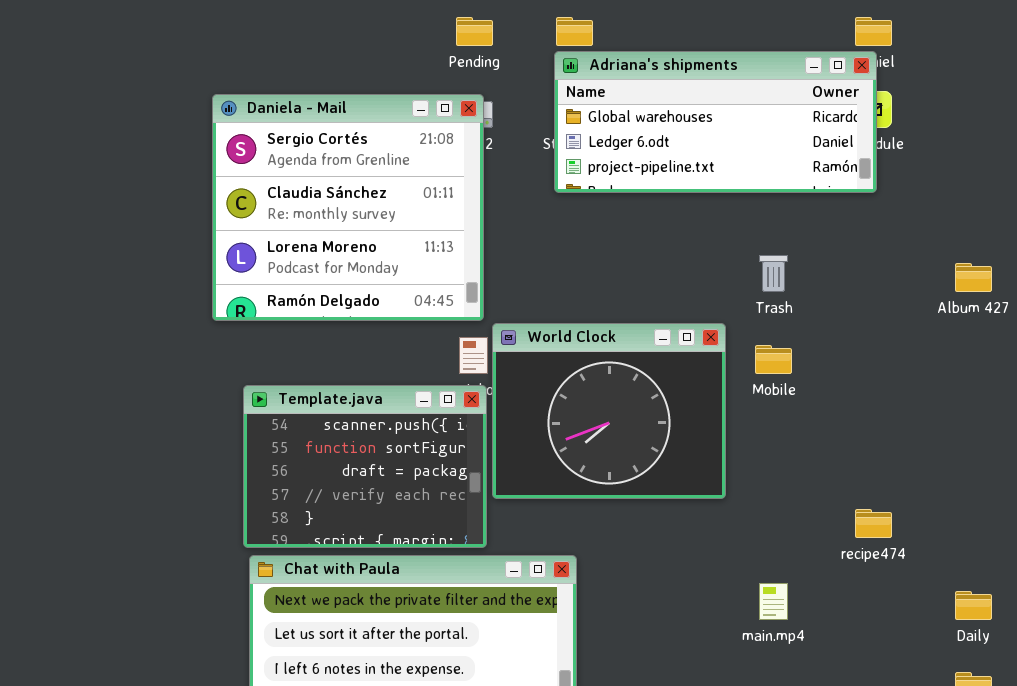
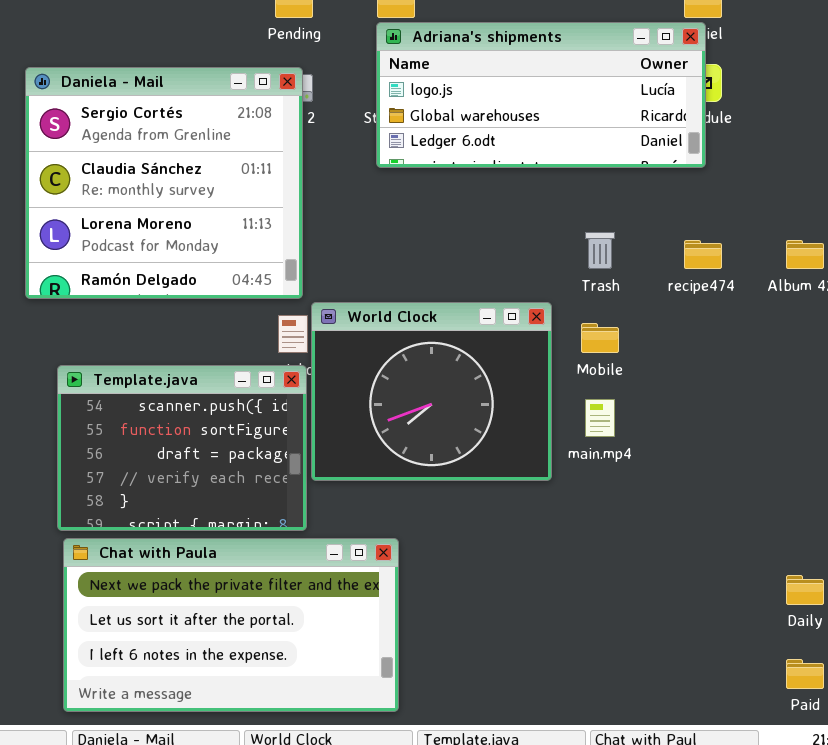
Adriana's shipments: [554,51,877,193] -> [376,22,706,168], scrolled up 1 row
recipe474: [855,509,892,538] -> [684,240,722,269], moved
main.mp4: [759,583,788,620] -> [585,399,615,437], moved

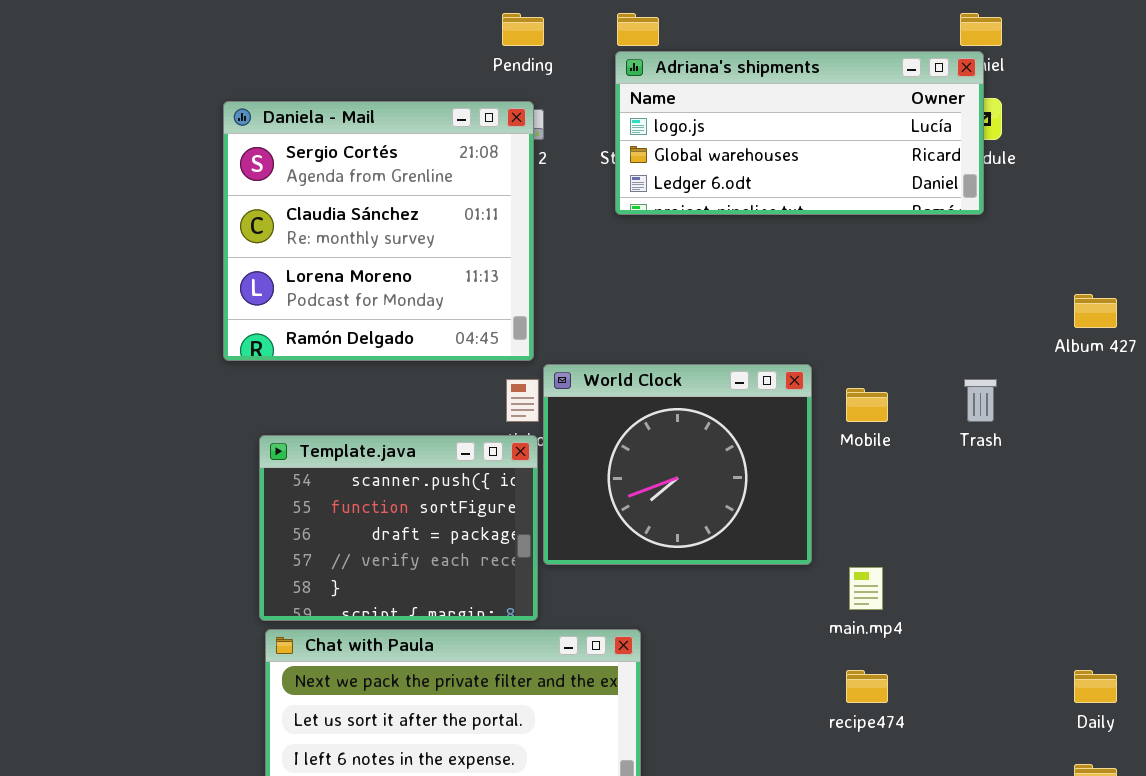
Trash: [585,232,615,269] -> [964,379,997,422], moved
recipe474: [684,240,722,269] -> [846,670,888,703], moved
main.mp4: [585,399,615,437] -> [849,567,883,610], moved

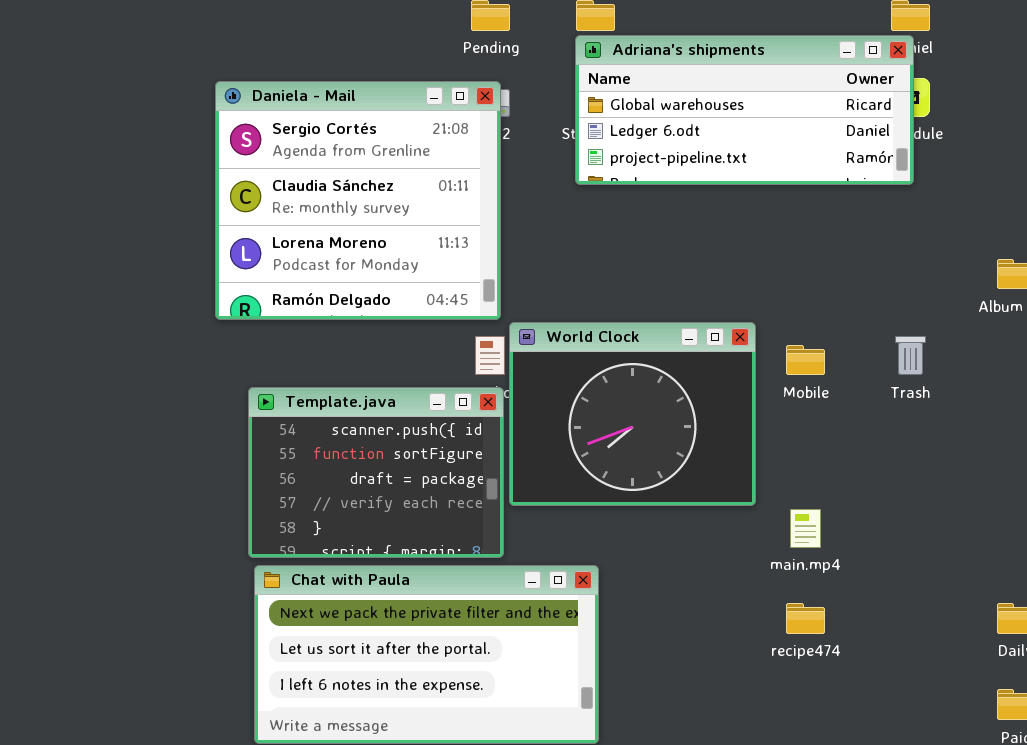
Adriana's shipments: [615,51,984,215] -> [575,35,914,185], scrolled down 1 row

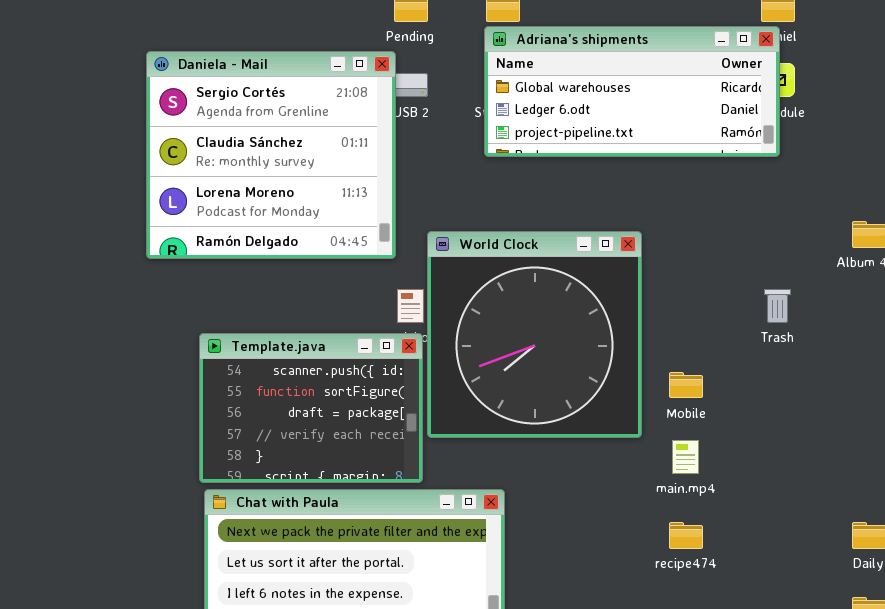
Daniela - Mail: [215,81,501,320] -> [146,51,396,259], moved
World Clock: [509,322,756,506] -> [427,231,642,438], resized
Mobile: [786,345,825,375] -> [669,372,703,398], moved

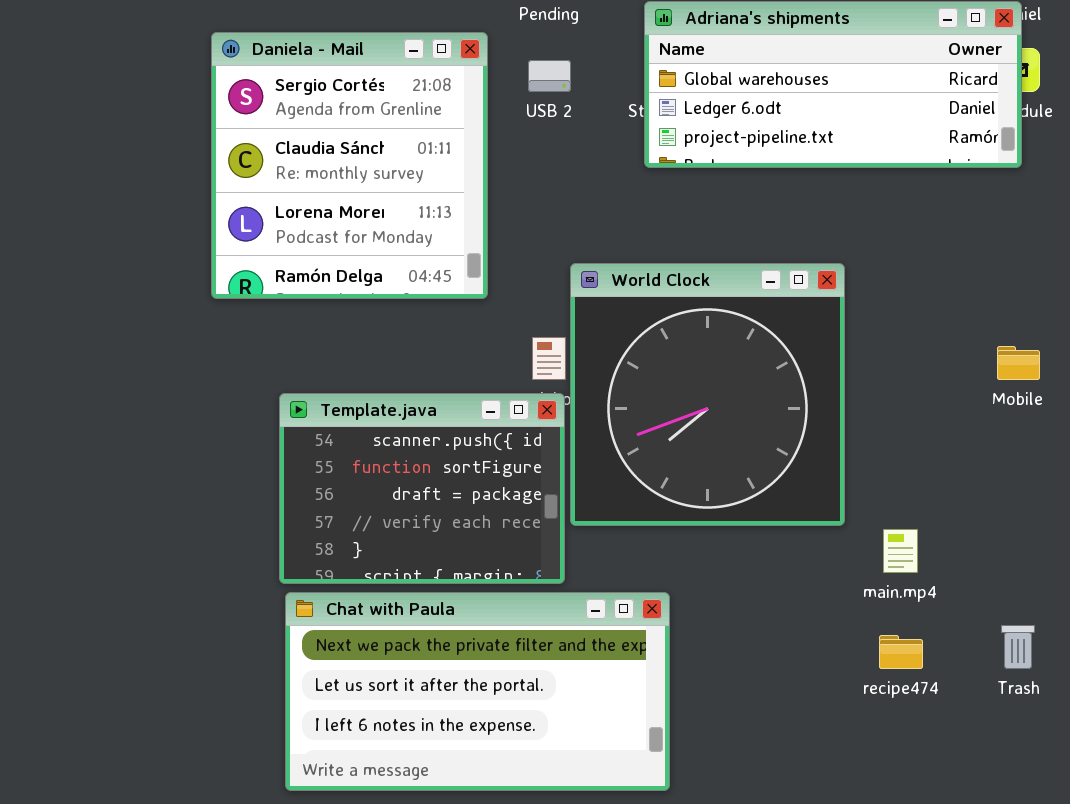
Daniela - Mail: [146,51,396,259] -> [211,32,488,299], resized
Trash: [764,289,791,323] -> [1001,625,1035,669], moved
Mobile: [669,372,703,398] -> [997,346,1040,380], moved

